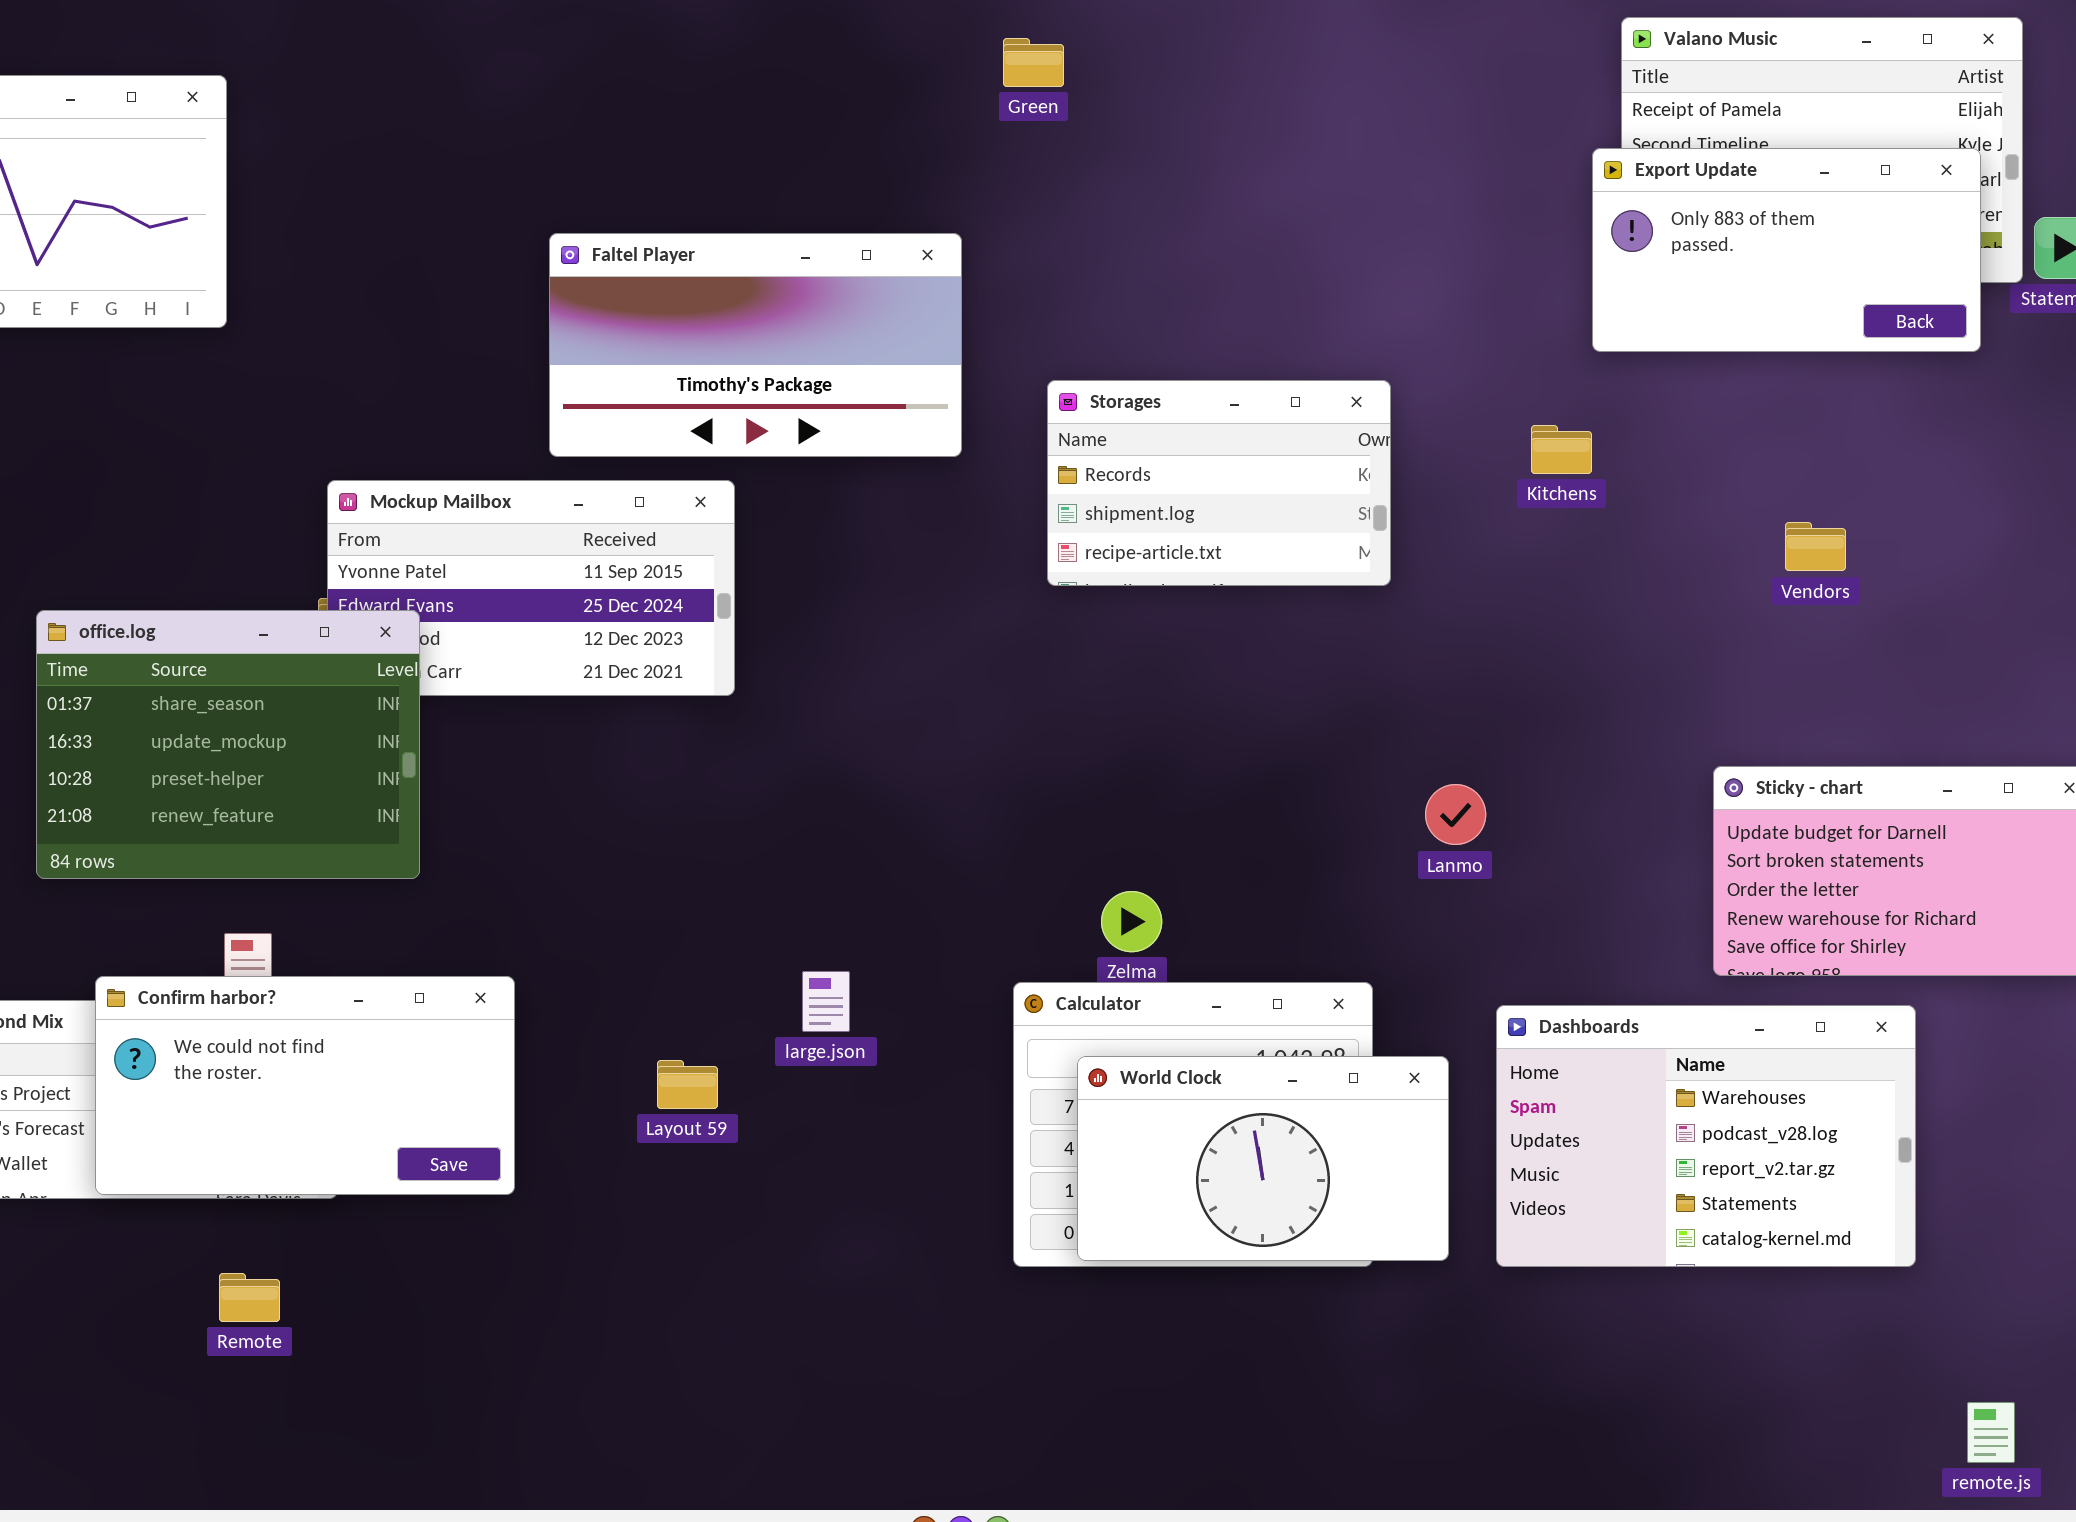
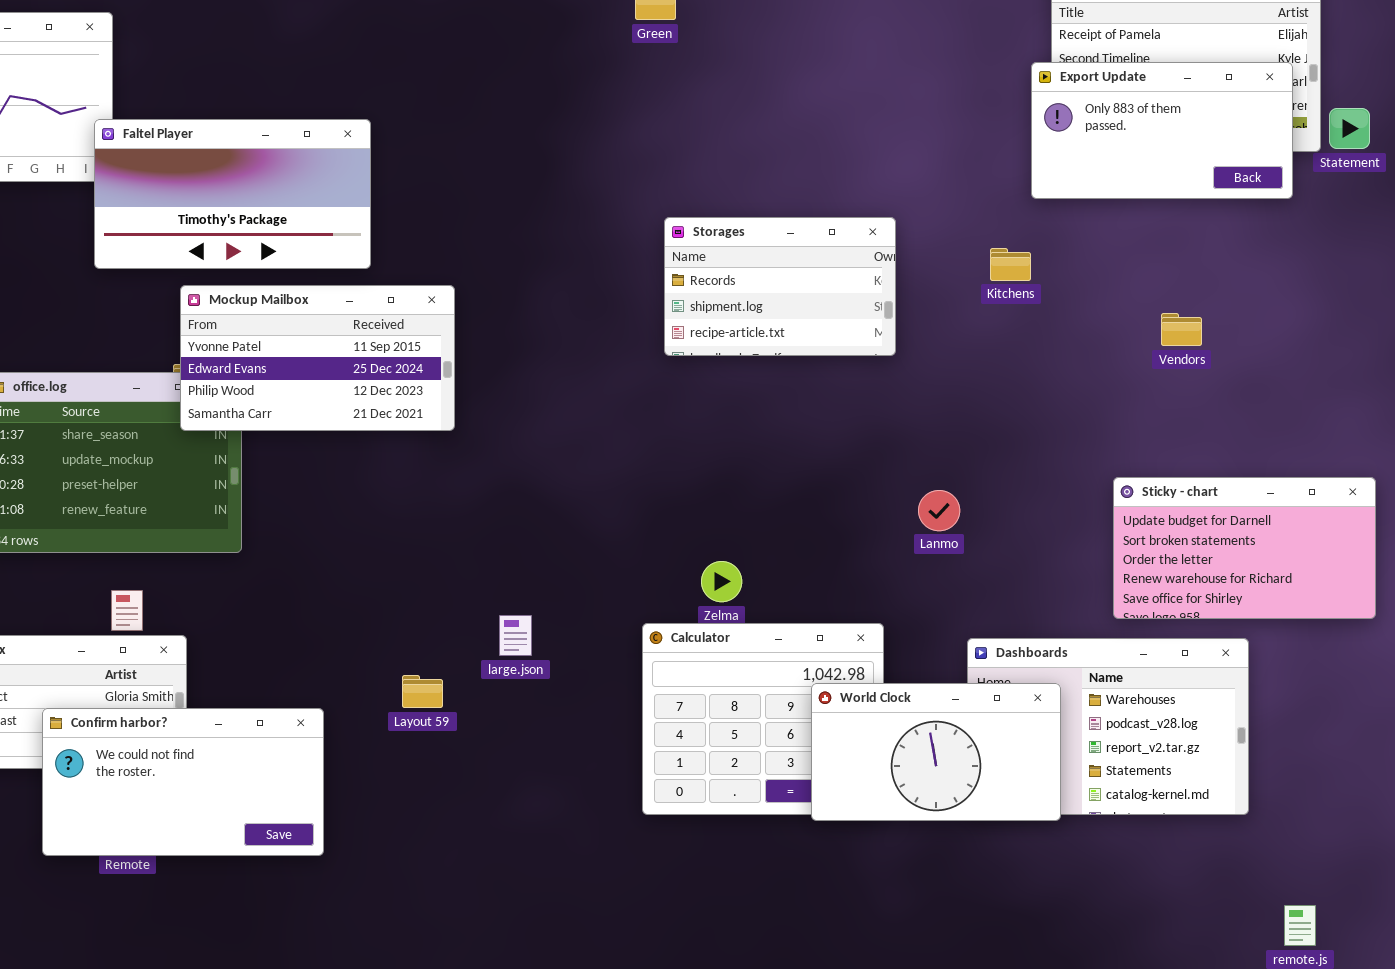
Faltel Player: [549,233,962,457] -> [94,119,371,269], moved
Mockup Mailbox: [327,480,735,696] -> [180,285,455,431], raised
Confirm harbor?: [95,976,515,1195] -> [42,708,324,856], moved
World Clock: [1077,1056,1449,1261] -> [811,683,1061,821], moved

